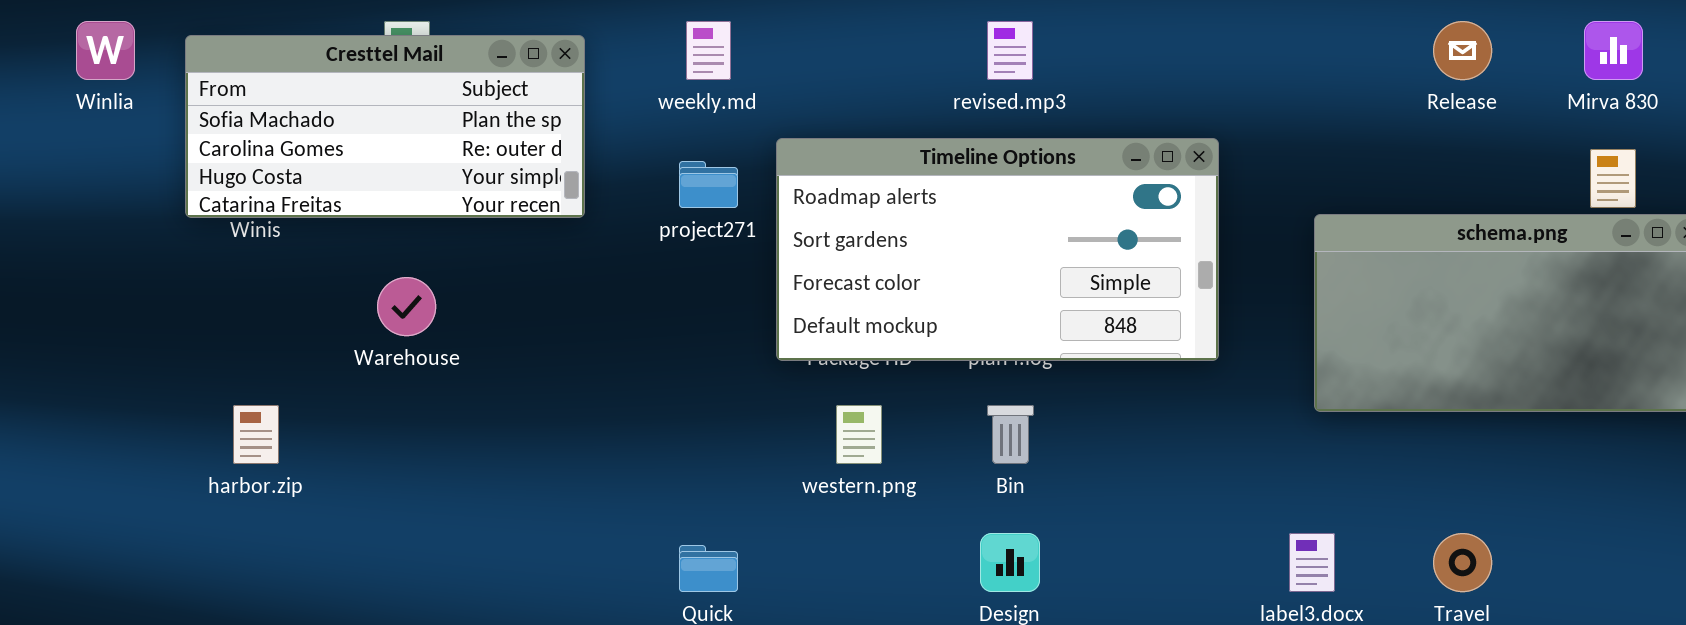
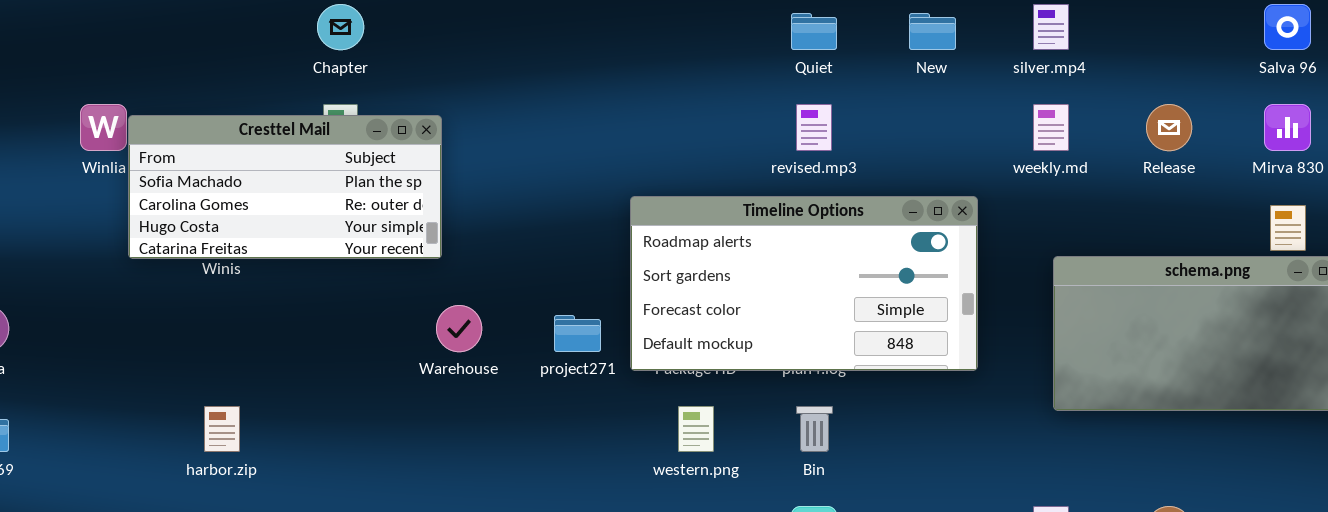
weekly.md: [686,21,731,80] -> [1033,104,1069,151], moved
Cresttel Mail: [185,35,585,218] -> [128,115,442,259], moved
project271: [679,161,738,208] -> [554,315,601,352], moved
Warehouse: [377,277,436,336] -> [436,305,482,352], moved

